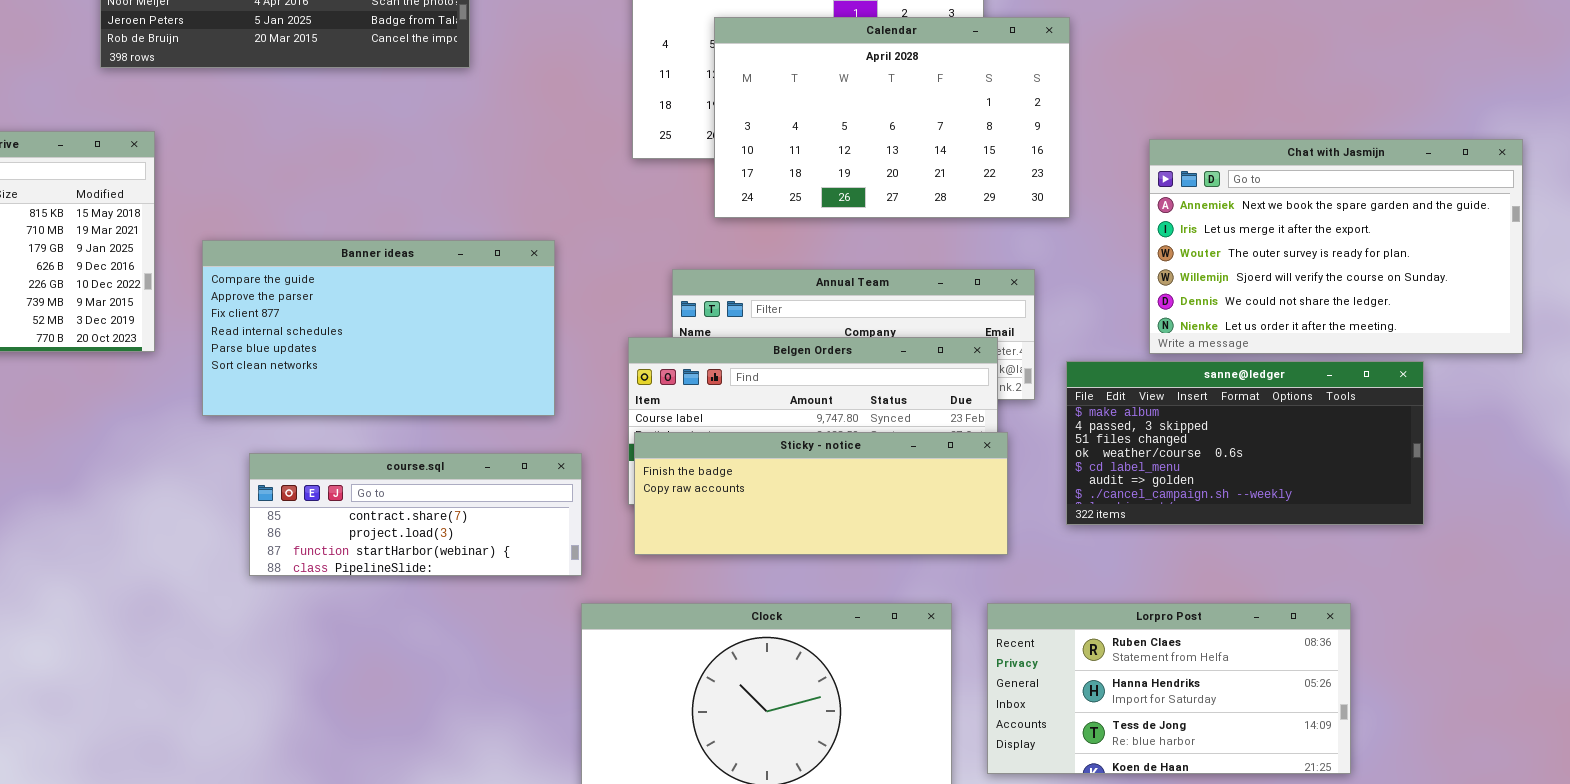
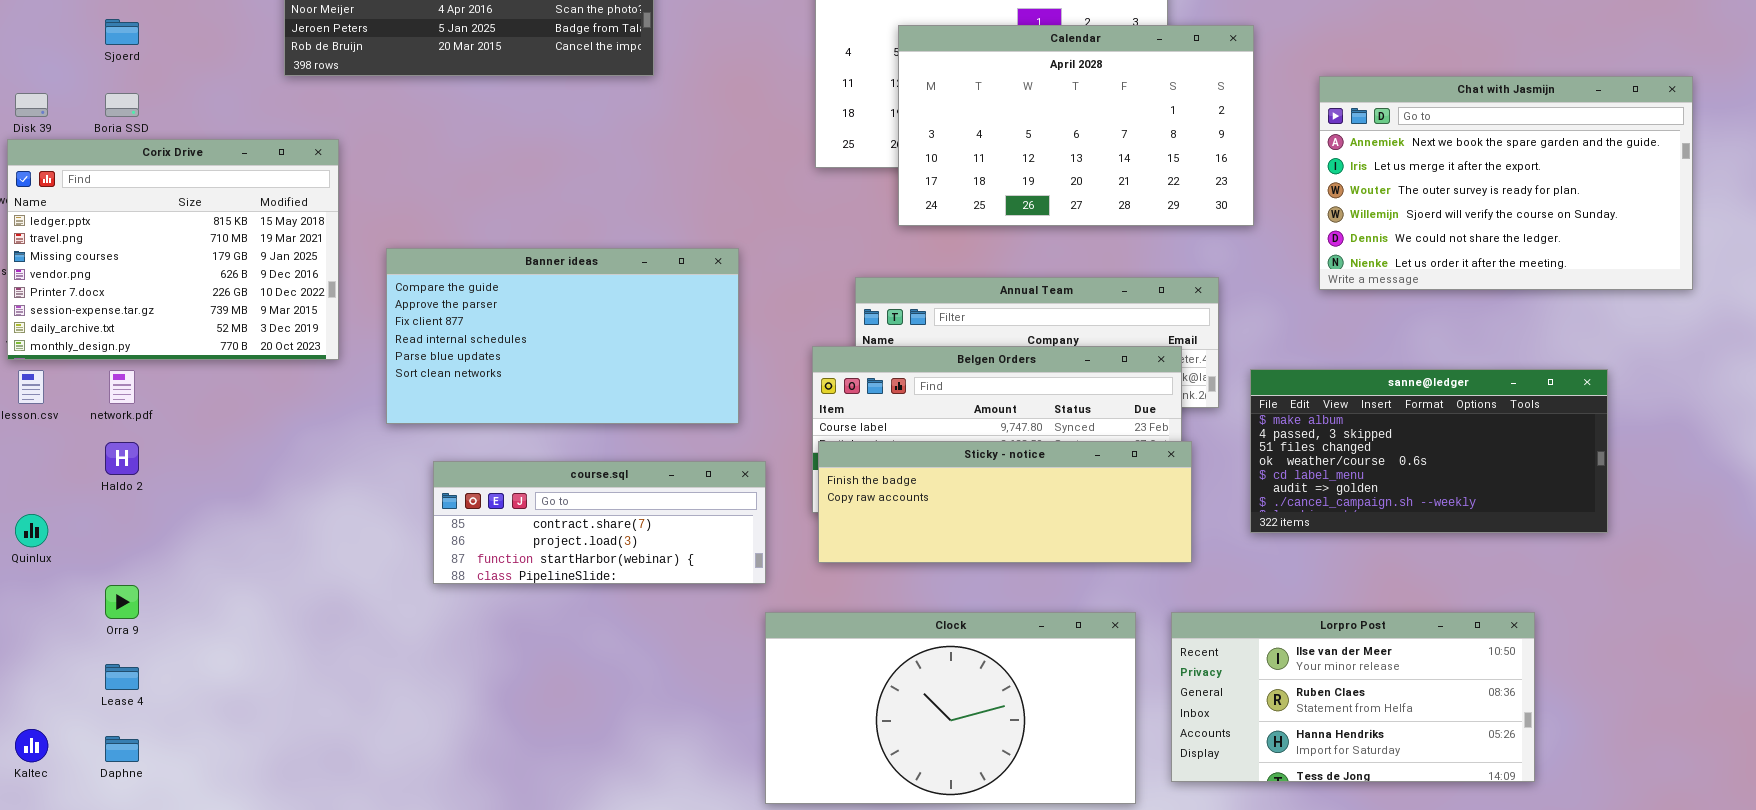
Chat with Jasmijn: [1149,139,1523,354] -> [1319,76,1693,290], moved
Lorpro Post: [987,603,1351,774] -> [1171,612,1535,782], scrolled up 1 row

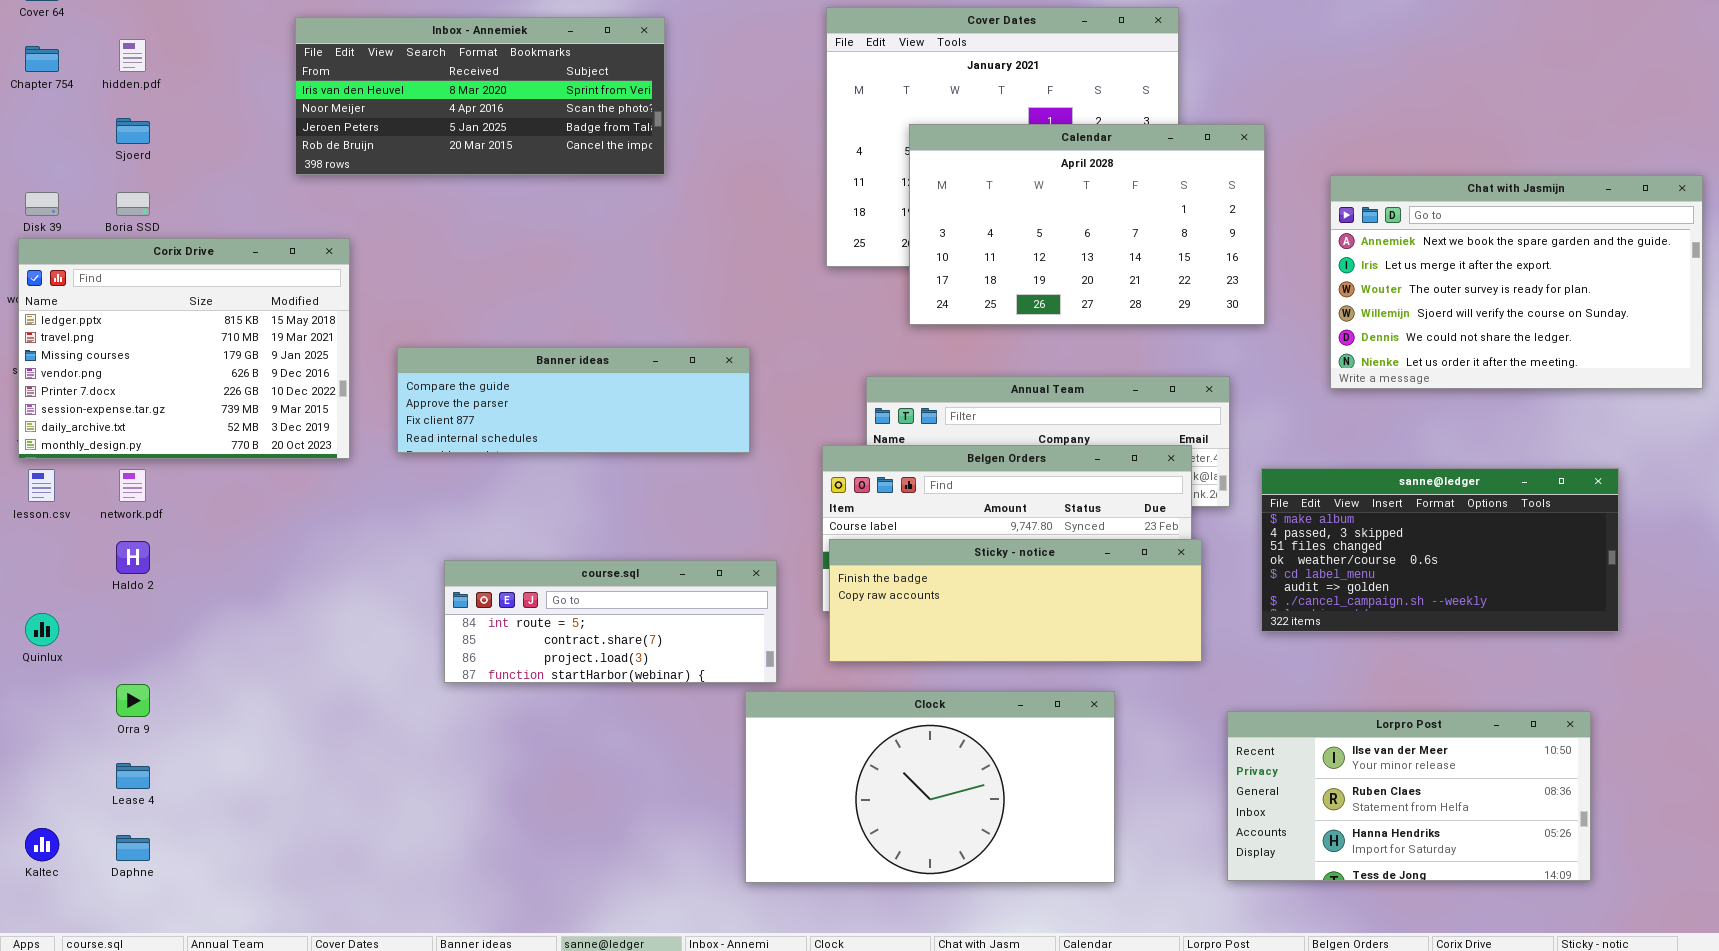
Banner ideas: [386,248,739,424] -> [397,347,750,453], resized
course.sql: [433,461,766,584] -> [444,560,777,683], scrolled up 1 row
Clock: [765,612,1136,804] -> [745,691,1115,883], moved
Lorpro Post: [1171,612,1535,782] -> [1227,711,1591,881], moved

